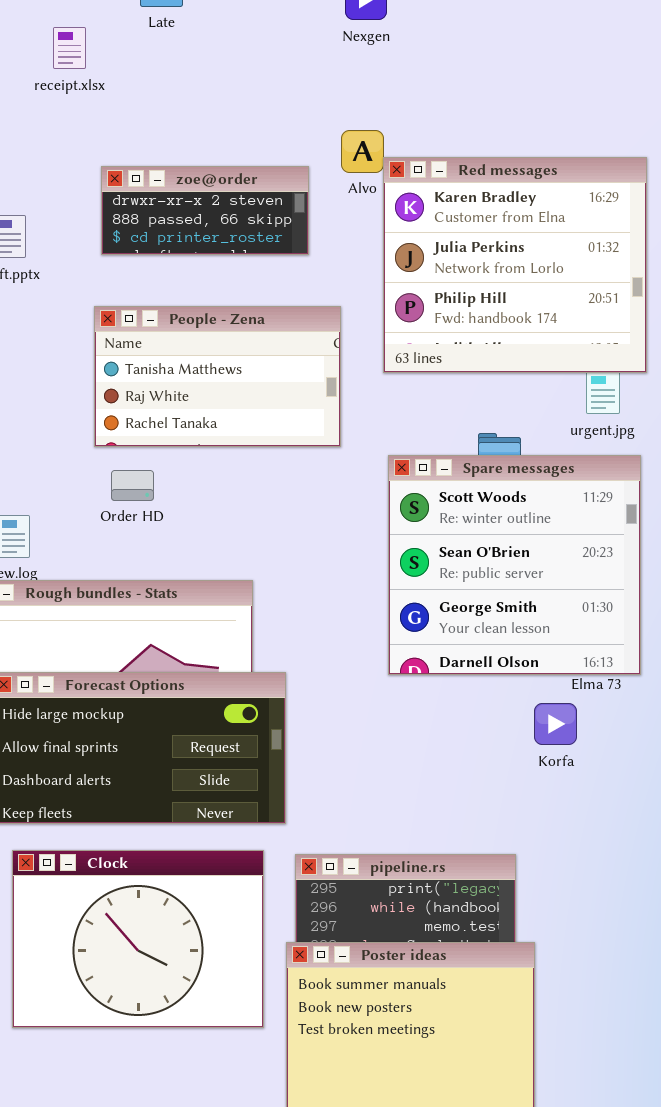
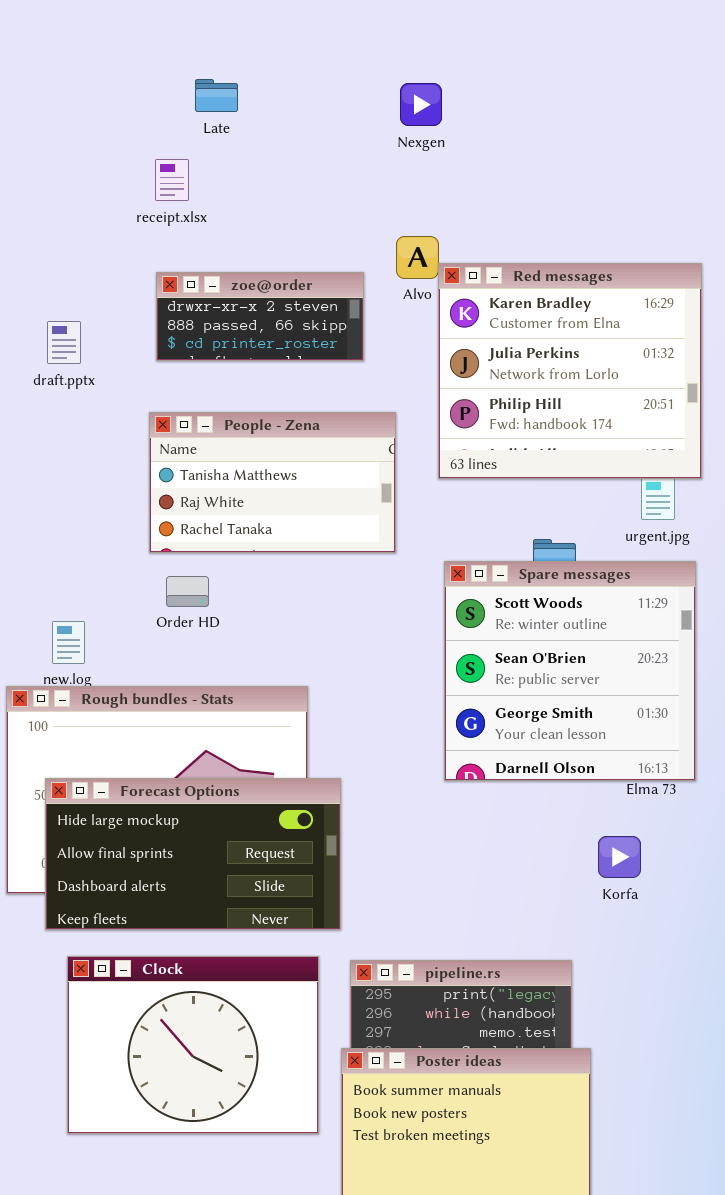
receipt.xlsx: [53,27,86,69] -> [155,159,189,201], moved
Korfa: [534,703,577,745] -> [598,836,641,878], moved

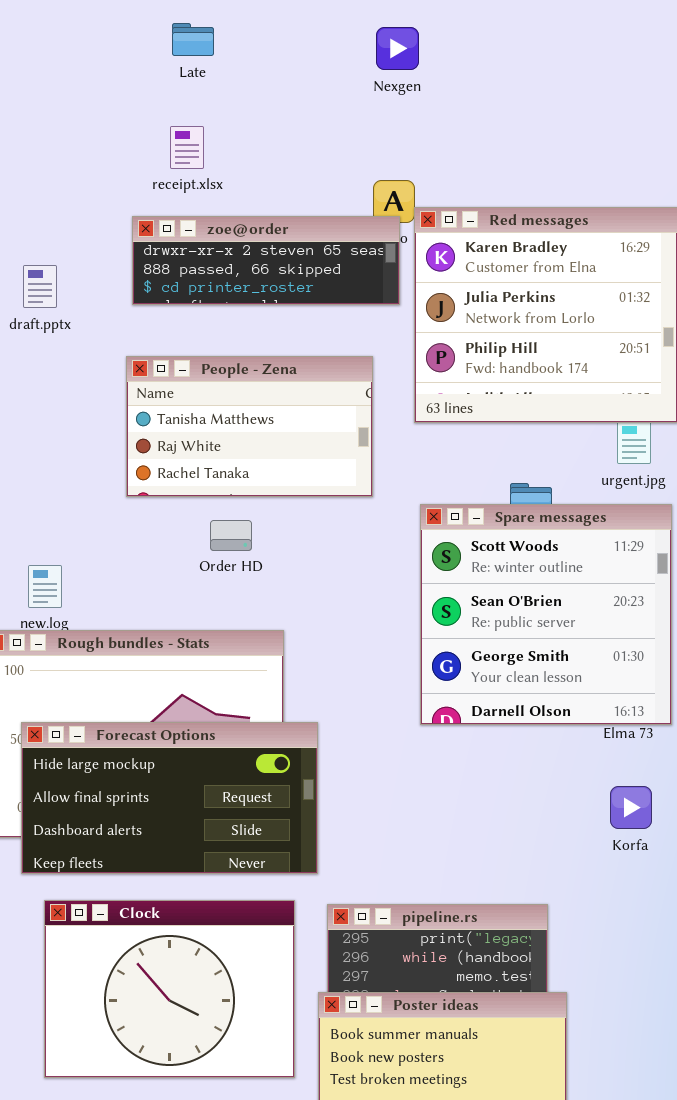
receipt.xlsx: [155,159,189,201] -> [170,126,204,169], moved
zoe@order: [156,272,364,361] -> [132,216,400,305], resized
Order HD: [166,576,209,607] -> [210,520,252,551], moved
Korfa: [598,836,641,878] -> [610,786,652,829], moved

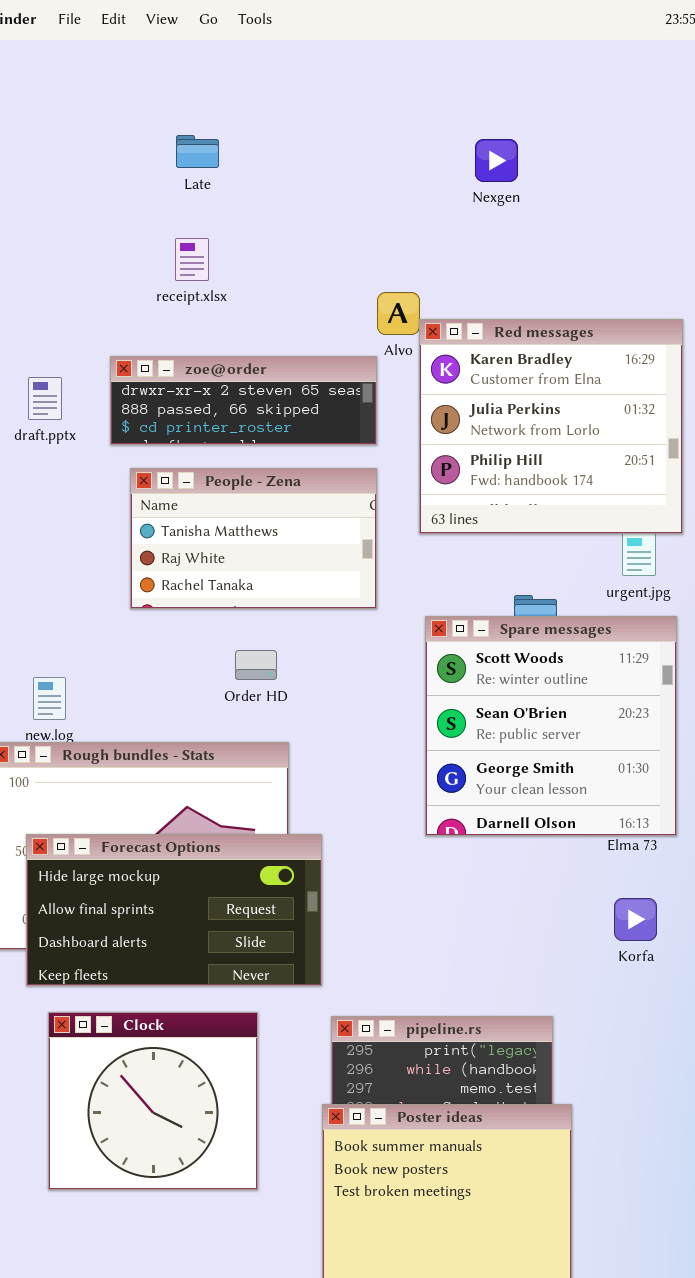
Nexgen: [376,27,419,70] -> [475,139,518,182], moved
zoe@order: [132,216,400,305] -> [110,356,377,445], moved
Order HD: [210,520,252,551] -> [235,650,277,680], moved
Clock: [44,900,295,1078] -> [48,1012,258,1190], resized

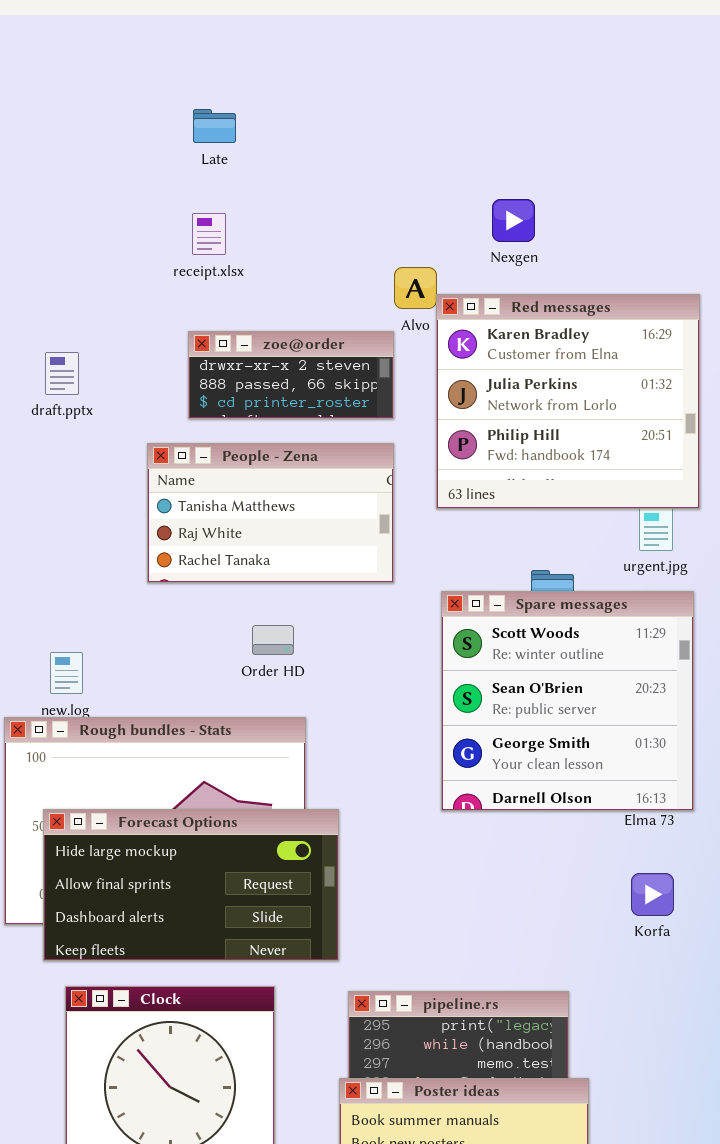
Nexgen: [475,139,518,182] -> [492,199,535,242], moved
zoe@order: [110,356,377,445] -> [188,331,394,419], resized

